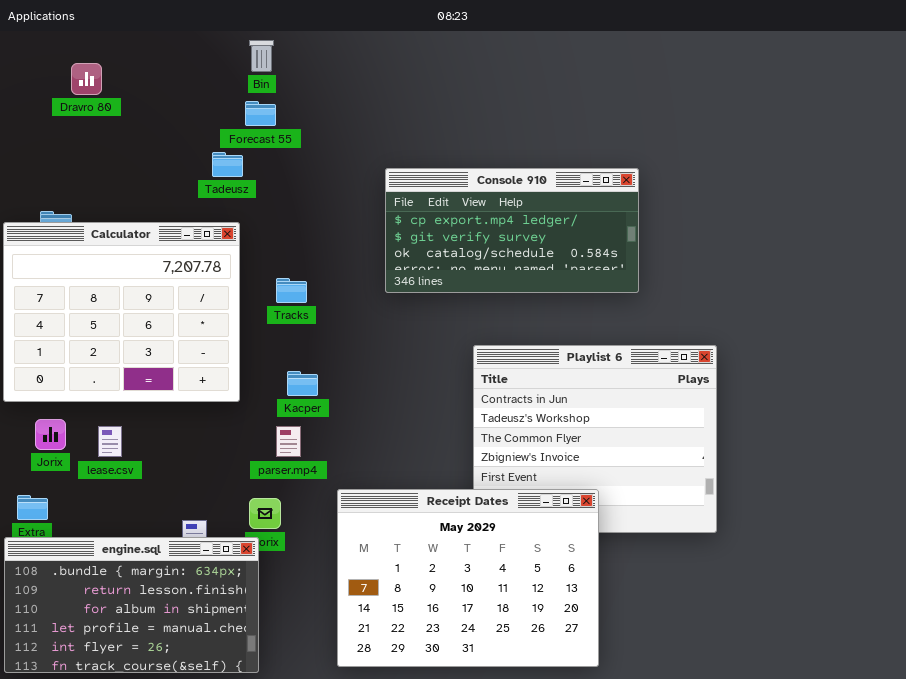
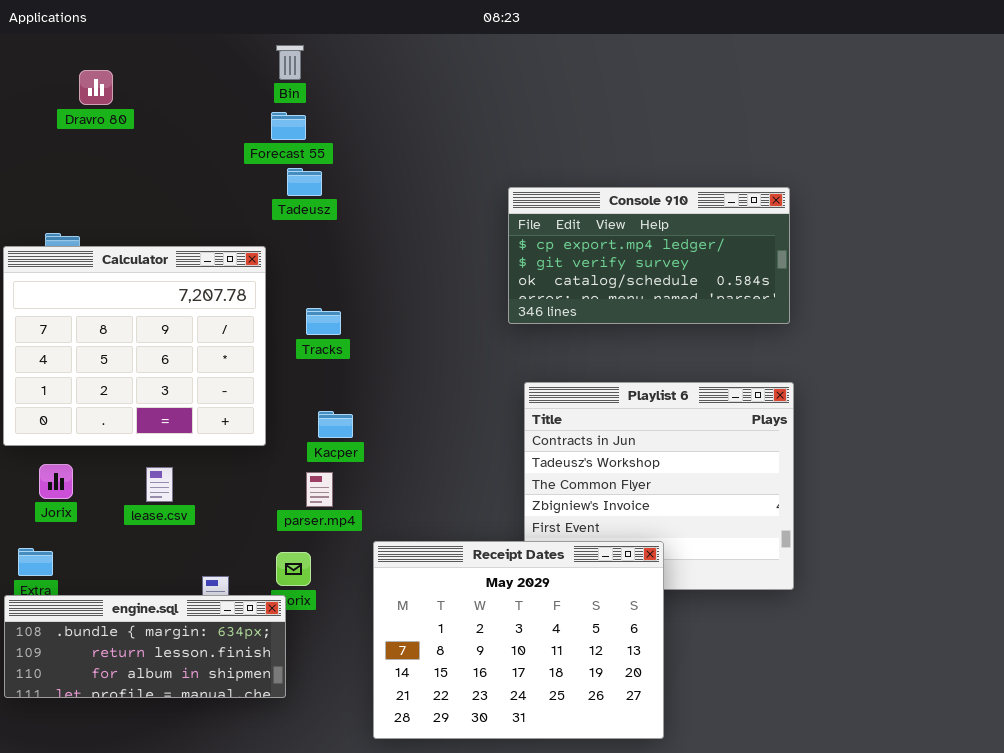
Tadeusz: [212,152,243,177] -> [287,168,322,196], moved
Console 910: [385,168,639,293] -> [508,187,790,324], moved
lease.csv: [98,426,122,457] -> [146,467,173,502], moved
engine.sql: [4,537,259,673] -> [4,595,286,698], resized

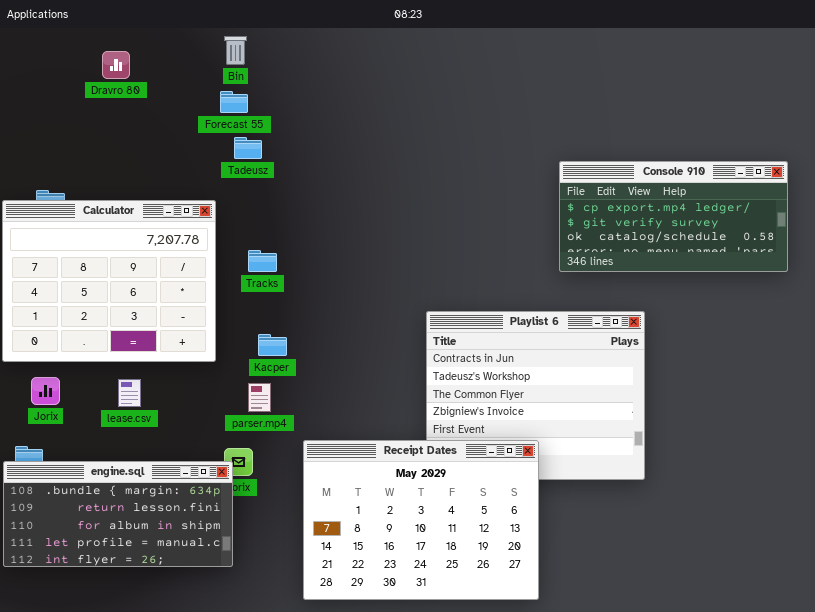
Dravro 80: [79,70,113,105] -> [102,51,130,79], moved
Console 910: [508,187,790,324] -> [559,161,788,272], moved
engine.sql: [4,595,286,698] -> [3,461,233,567], resized

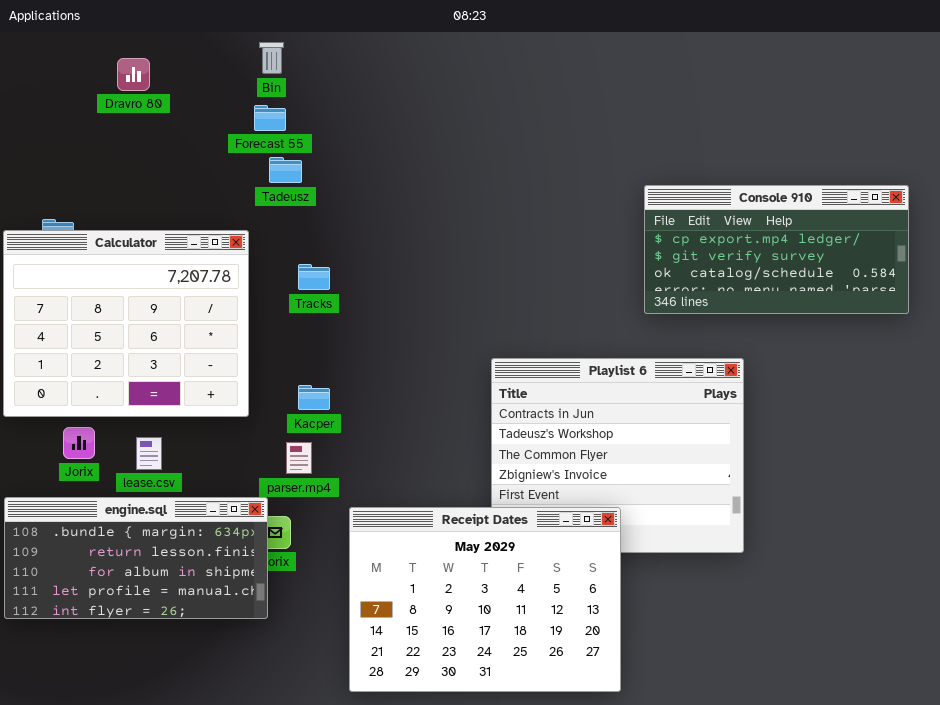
Tracks: [248,250,277,272] -> [298,264,330,290], moved
Jorix: [31,377,60,405] -> [63,427,95,459], moved
engine.sql: [3,461,233,567] -> [4,497,268,619], moved

